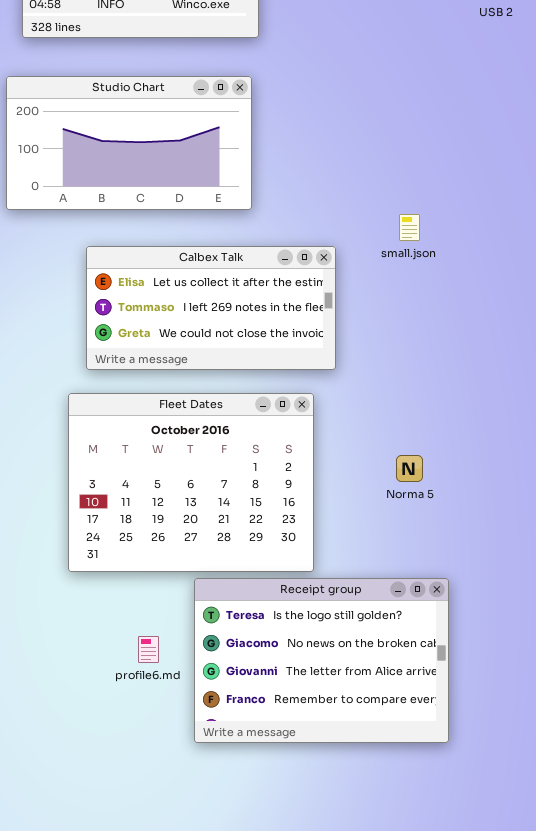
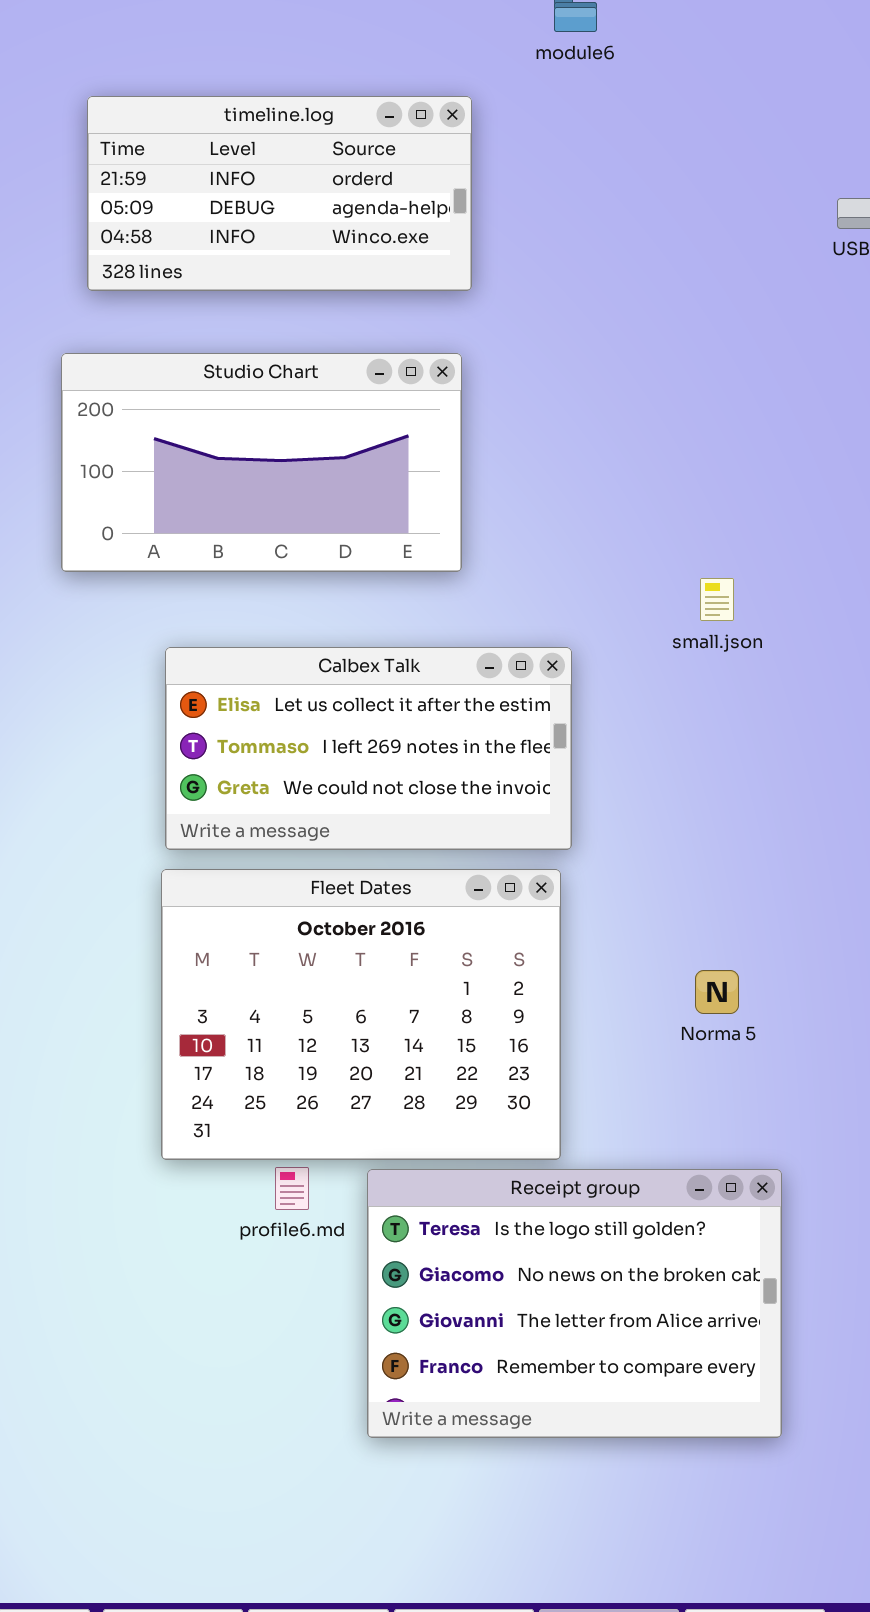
Calbex Talk: [86,246,336,370] -> [165,647,572,850], moved
profile6.md: [138,636,159,663] -> [275,1167,309,1210], moved

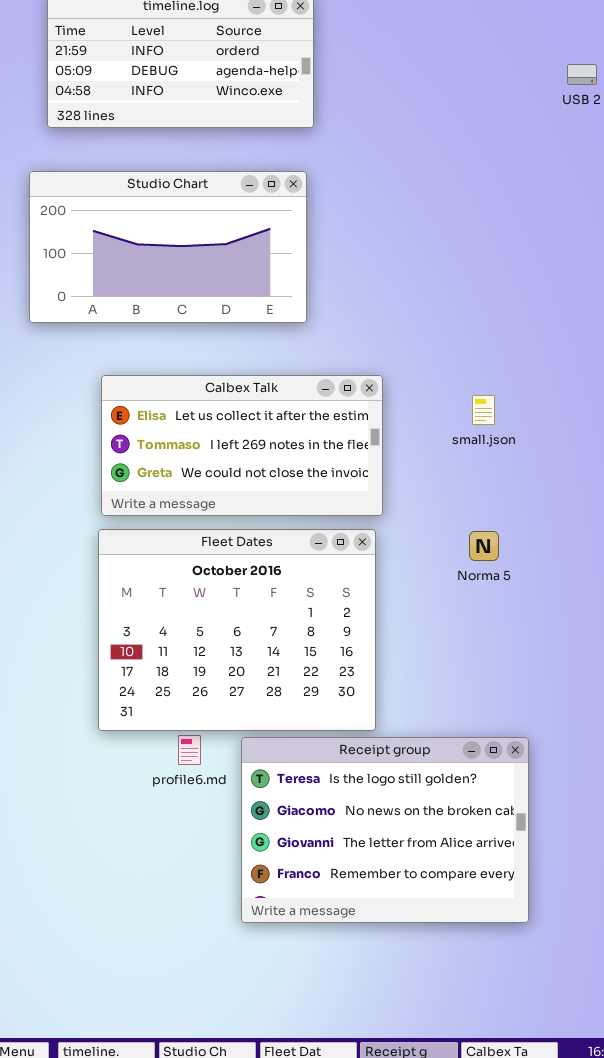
small.json: [700,578,734,621] -> [472,395,495,425], moved
Norma 5: [695,970,739,1014] -> [469,531,499,561], moved

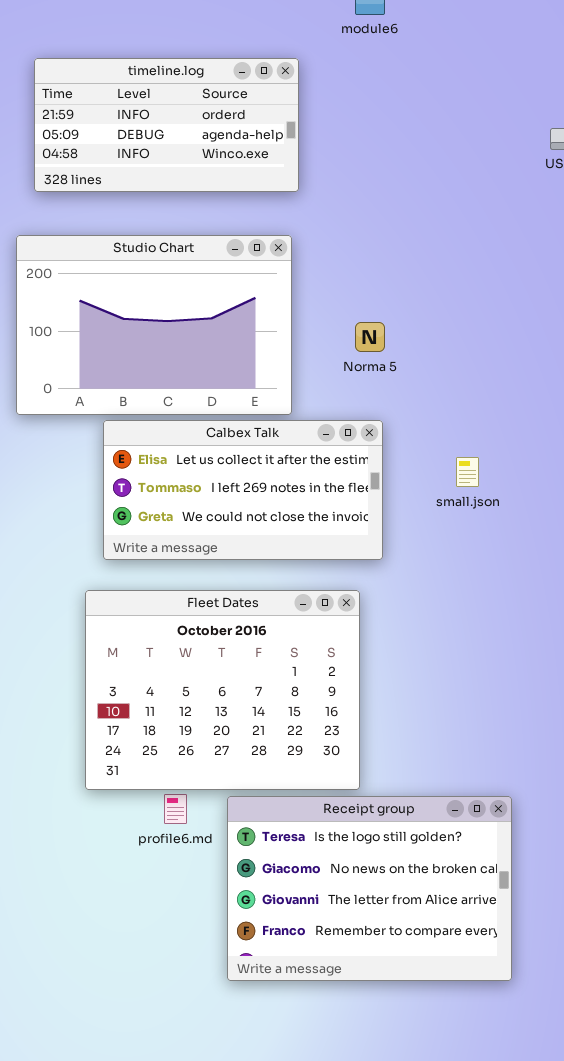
Studio Chart: [29,171,307,323] -> [16,235,292,415], resized
Calbex Talk: [101,375,383,516] -> [103,420,383,560], moved
Norma 5: [469,531,499,561] -> [355,322,385,352], moved

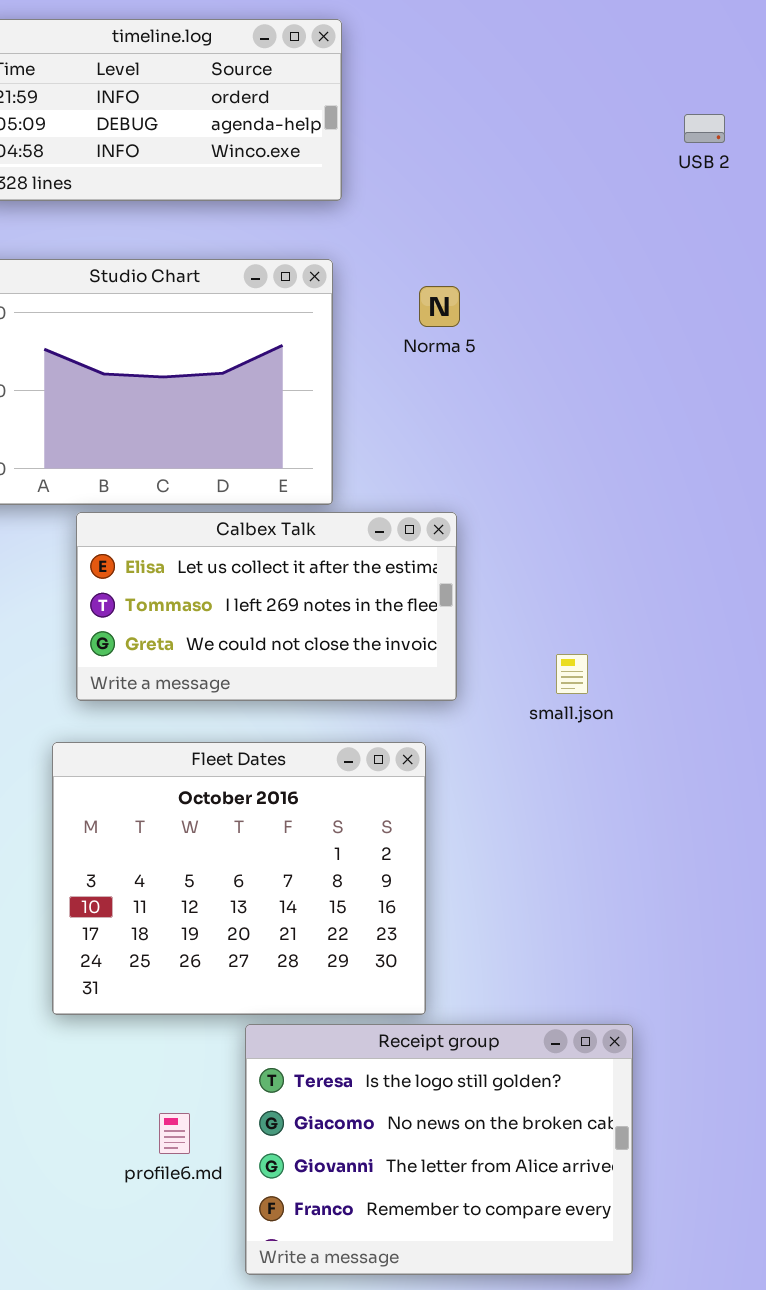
Norma 5: [355,322,385,352] -> [419,286,460,327], moved
small.json: [456,457,479,487] -> [556,654,588,694], moved
profile6.md: [164,794,187,824] -> [159,1113,190,1154], moved

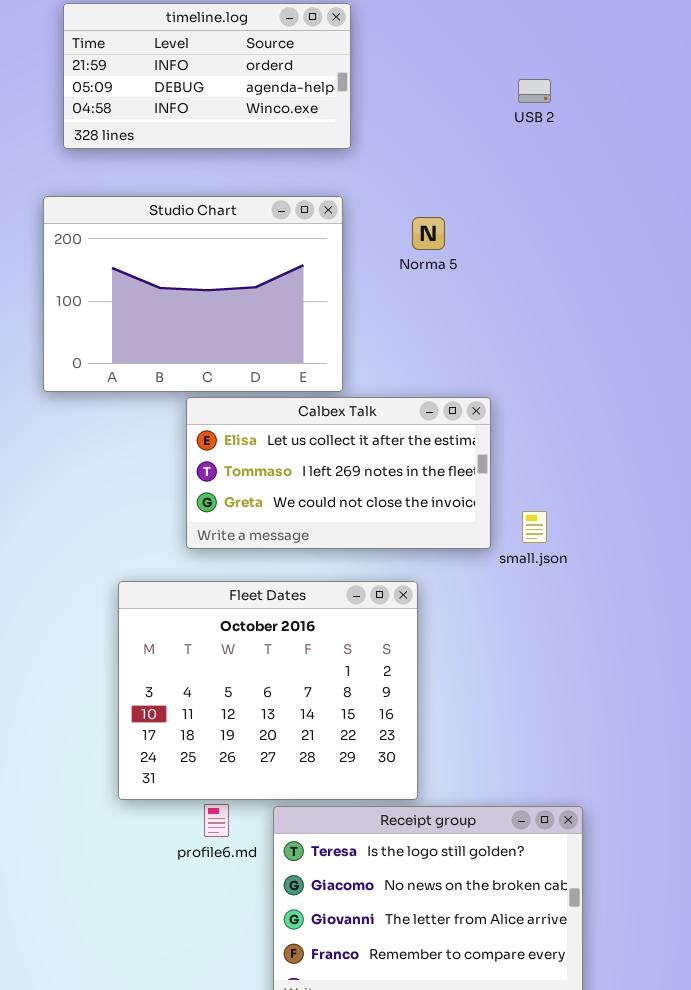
USB 2: [684,114,725,143] -> [518,79,551,103], moved
Calbex Talk: [76,512,457,701] -> [186,397,491,549], moved
profile6.md: [159,1113,190,1154] -> [204,804,229,837], moved

